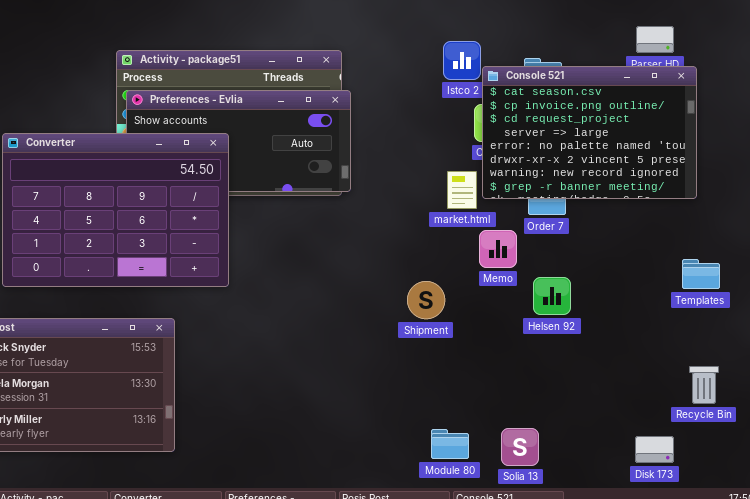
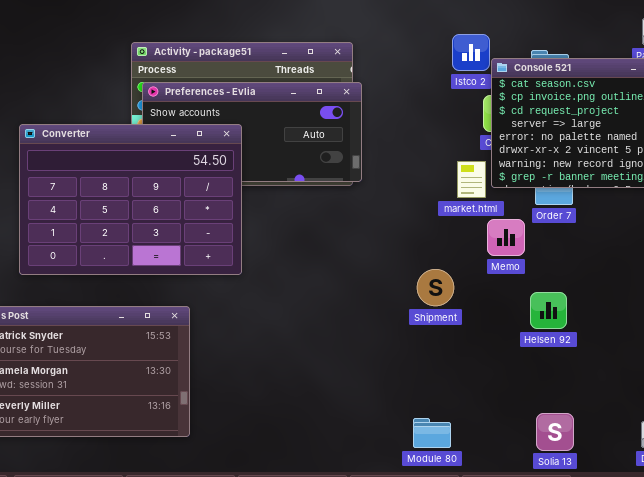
Helsen 92: [533,277,571,315] -> [530,292,567,329], moved
Solia 13: [501,428,539,466] -> [536,413,574,451], moved
Module 80: [431,429,469,459] -> [413,418,451,448], moved

